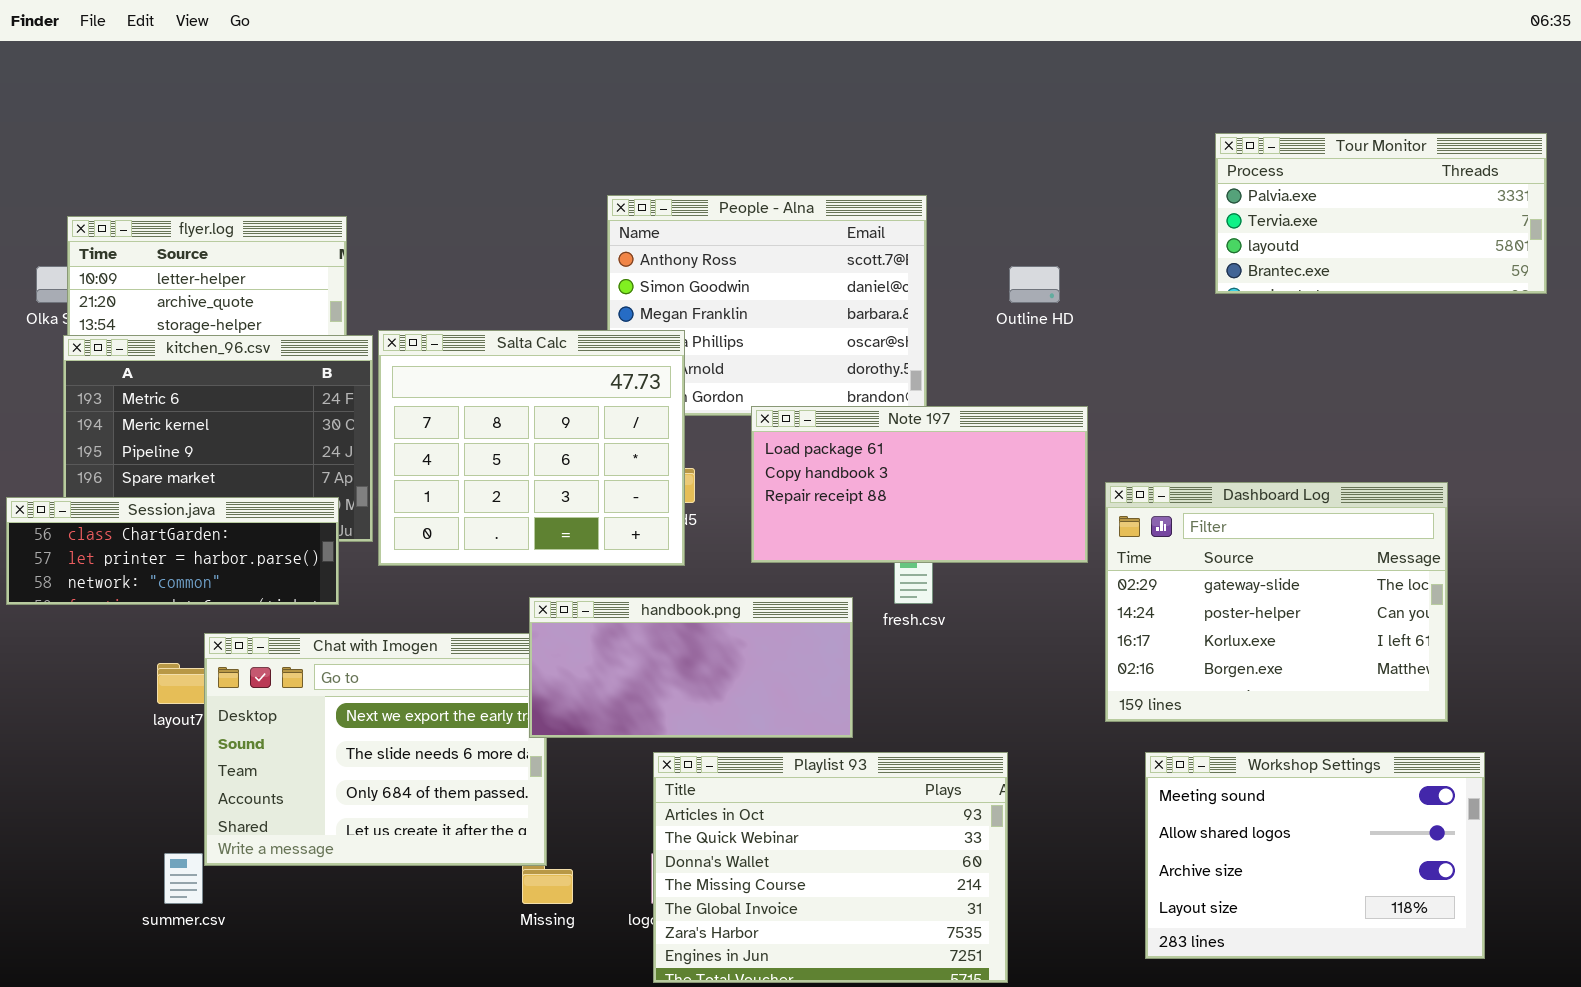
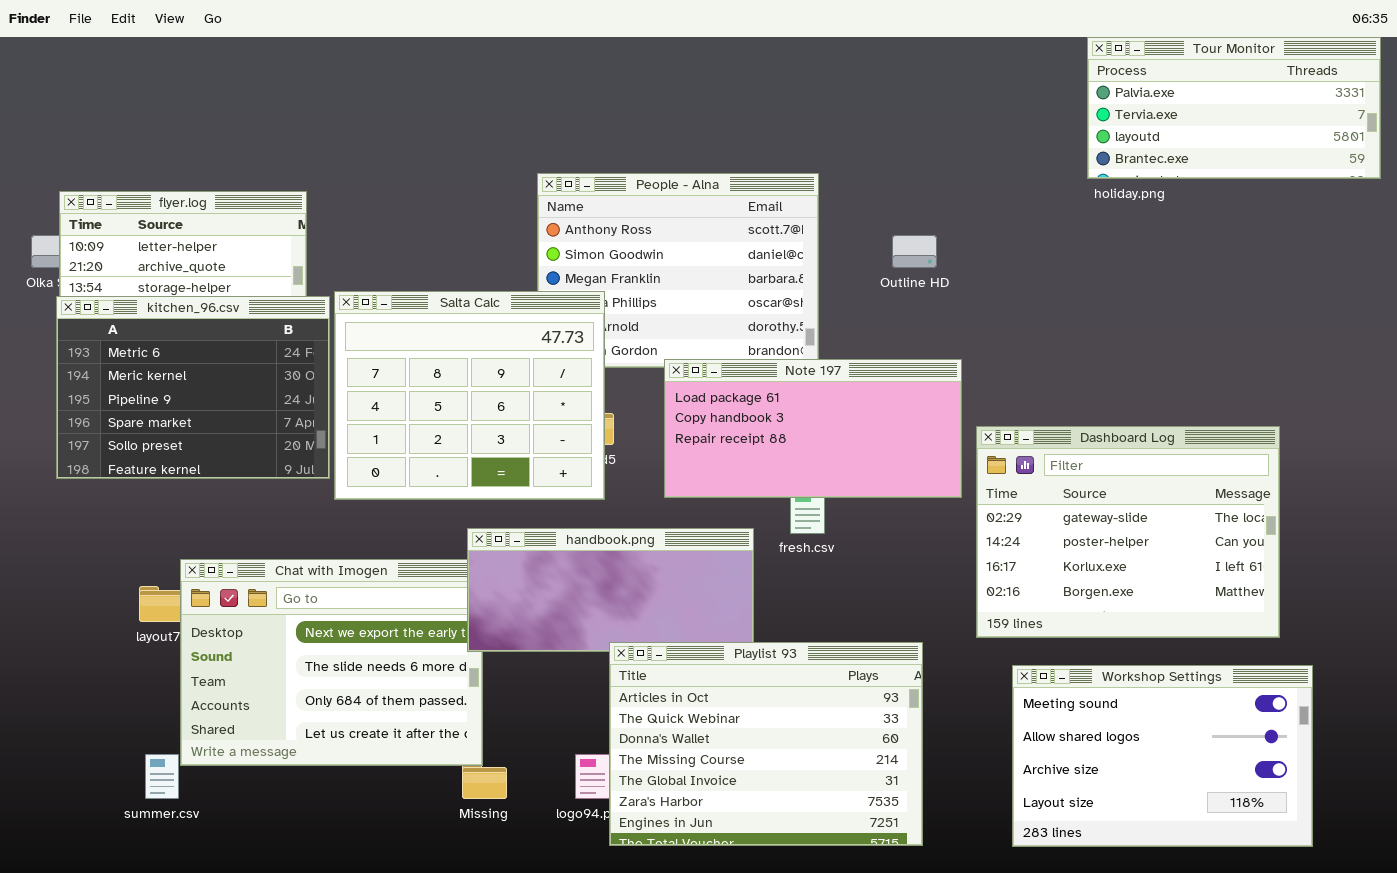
Tour Monitor: [1215,133,1547,294] -> [1087,37,1381,179], moved
Session.java: [6,497,339,605] -> none, closed
Playlist 93: [653,752,1008,983] -> [609,642,923,846], moved

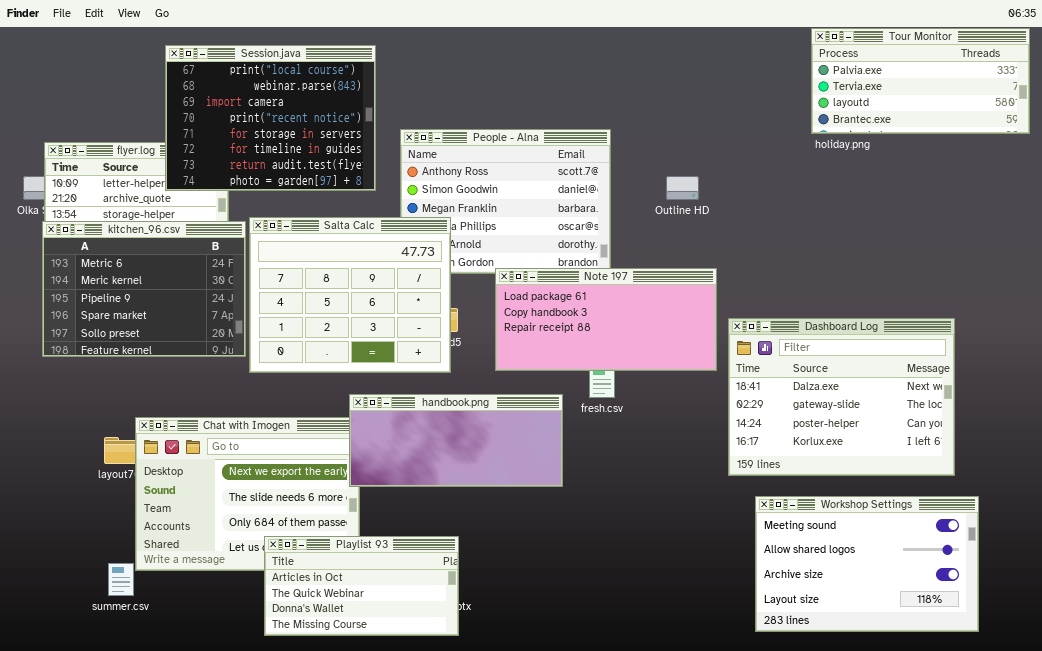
Session.java: none -> [165,45,376,191], opened
Dashboard Log: [976,426,1280,638] -> [728,318,955,476], scrolled up 1 row
Playlist 93: [609,642,923,846] -> [264,536,459,636], moved, resized

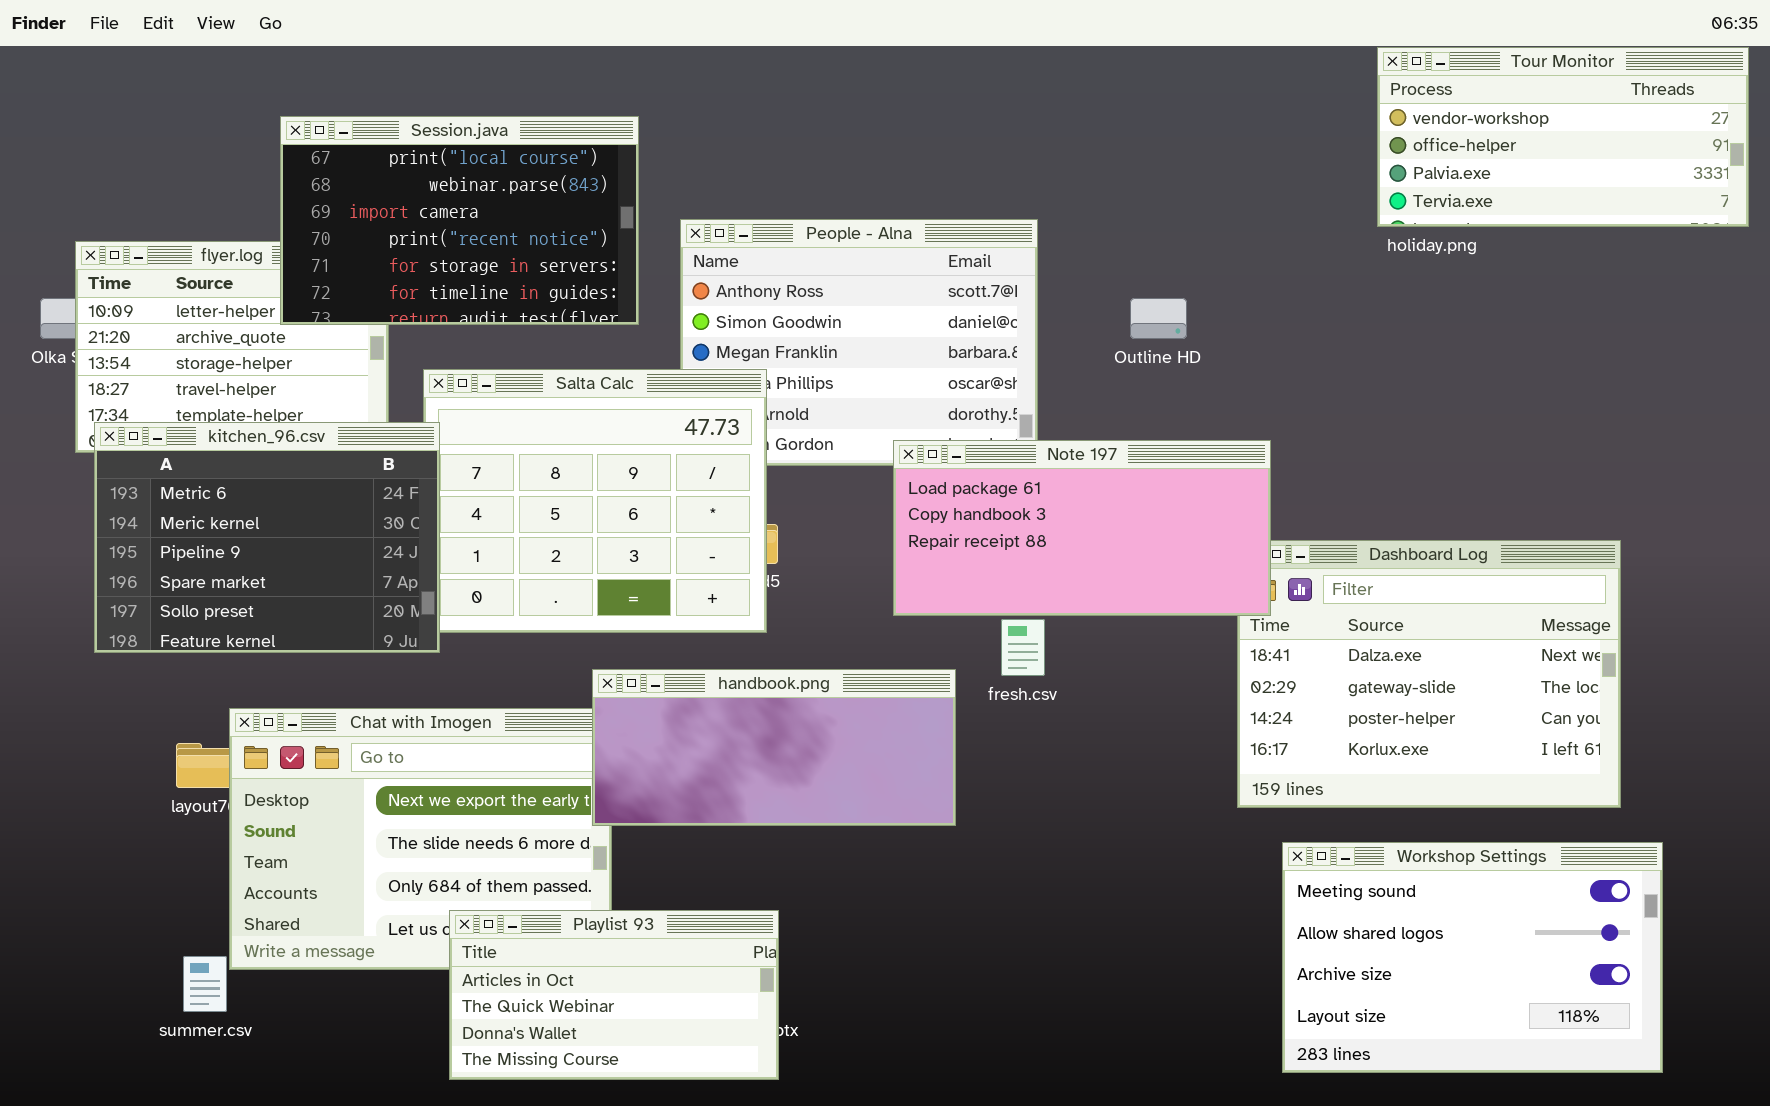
Tour Monitor: [811,28,1030,134] -> [1377,47,1749,227], scrolled up 2 rows
Session.java: [165,45,376,191] -> [280,116,639,325], resized
kitchen_96.csv: [42,221,246,357] -> [94,422,440,653], moved
Note 197: [495,268,717,371] -> [893,440,1271,616], moved

